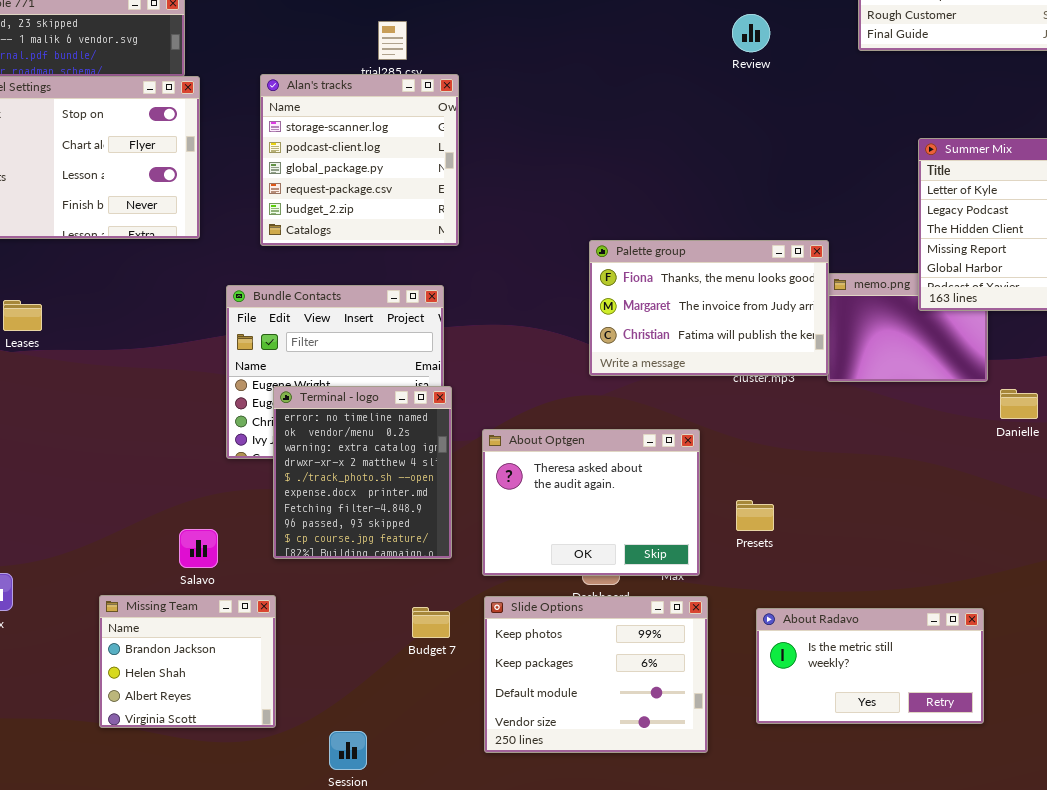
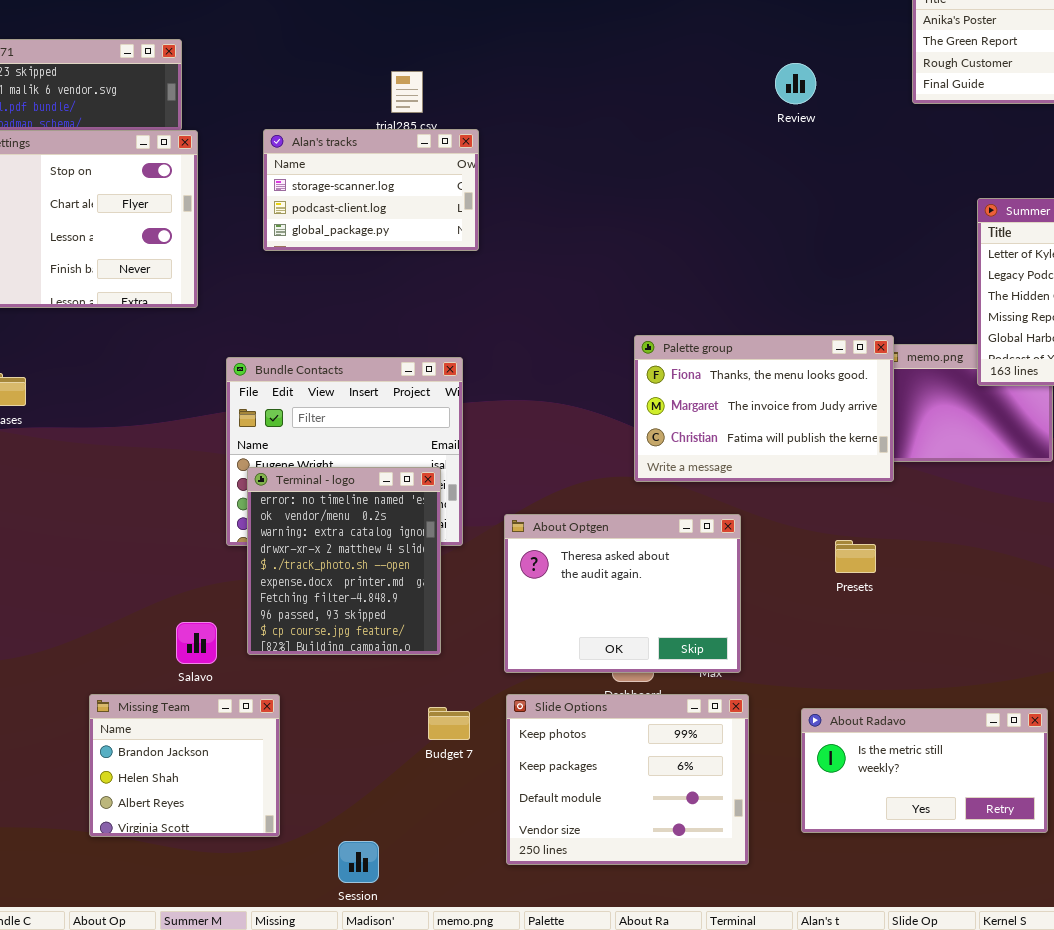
Alan's tracks: [260,74,459,246] -> [263,129,479,251], resized
Palette group: [589,240,829,376] -> [634,335,894,482], moved
Terminal - logo: [273,386,452,559] -> [247,467,441,655], moved
Presets: [736,500,774,531] -> [835,540,876,573], moved

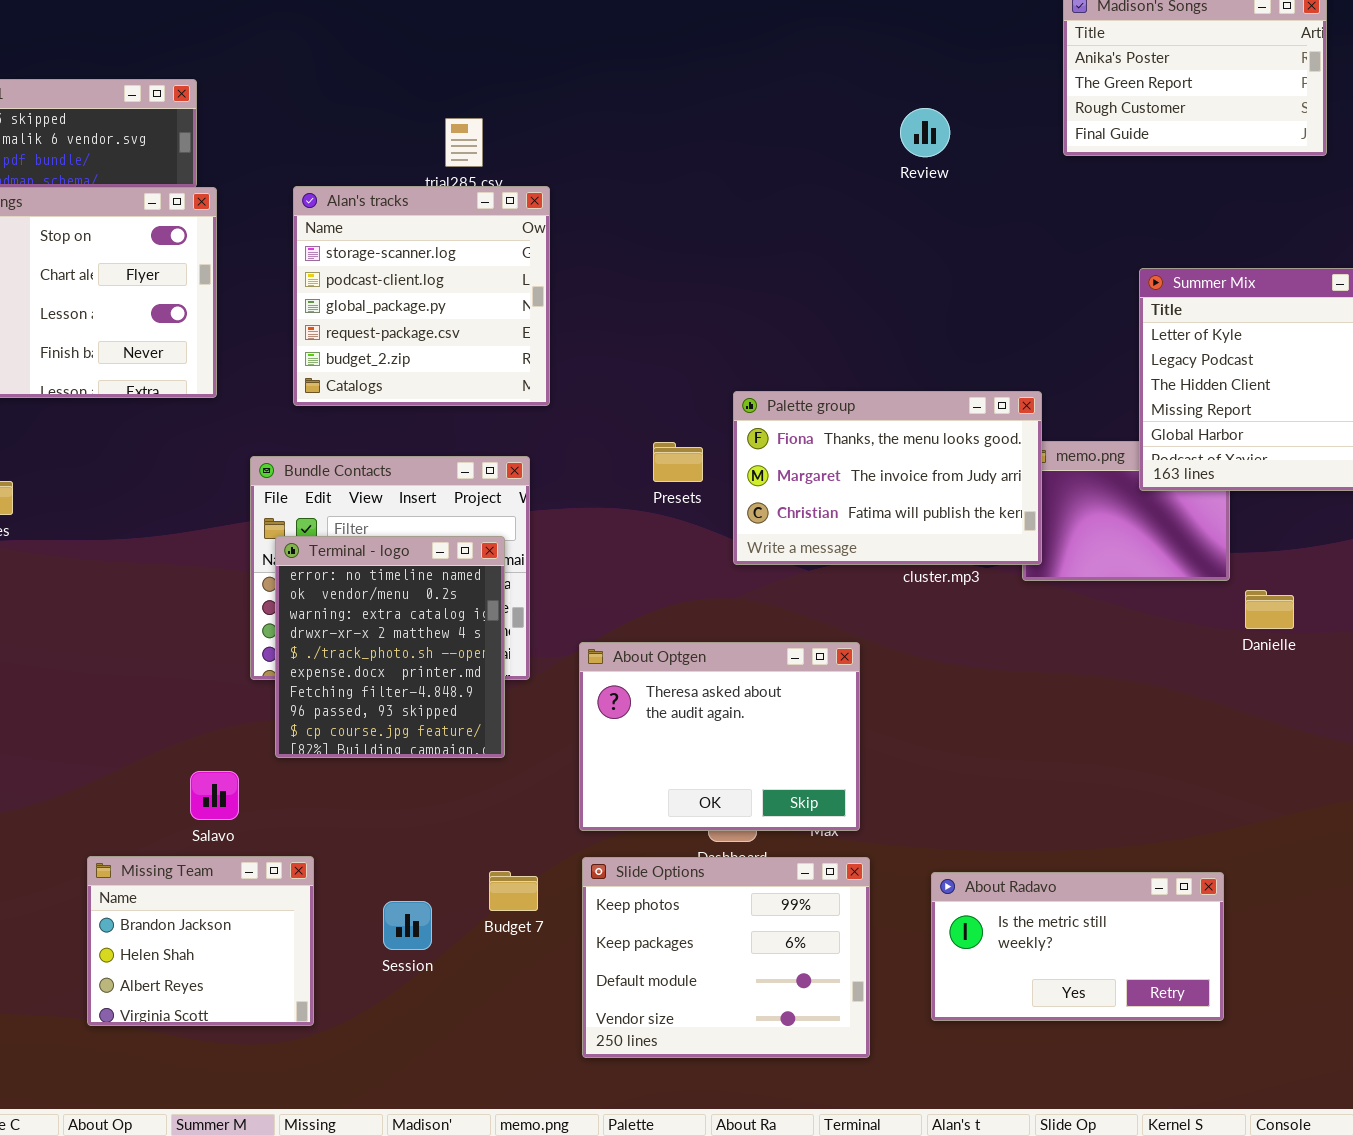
Alan's tracks: [263,129,479,251] -> [293,186,550,406], resized
Palette group: [634,335,894,482] -> [733,391,1042,565], moved
Terminal - logo: [247,467,441,655] -> [275,536,505,758], moved
Presets: [835,540,876,573] -> [653,442,703,482], moved
Session: [338,841,379,883] -> [383,901,432,950], moved

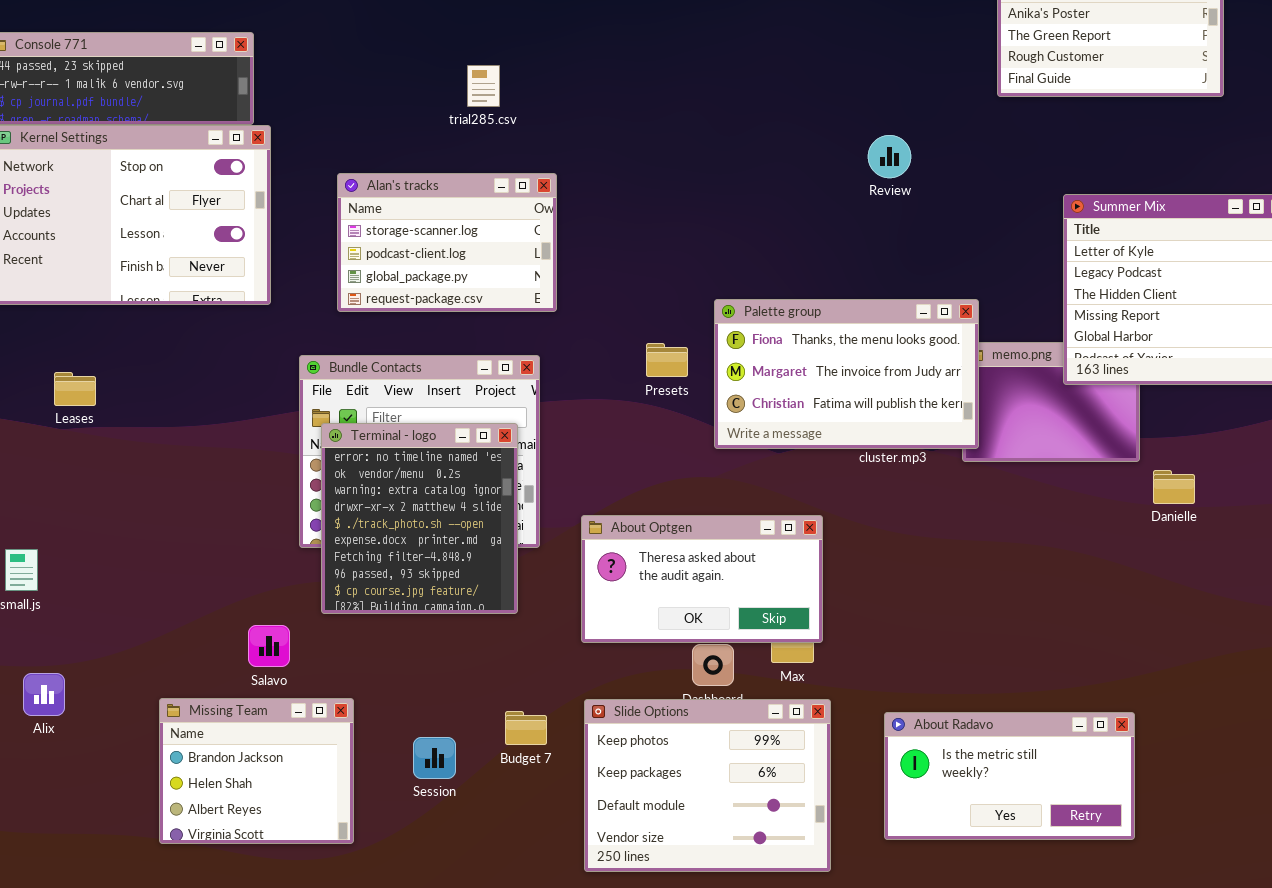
Review: [900,108,950,157] -> [868,135,911,178], moved
Alan's tracks: [293,186,550,406] -> [337,173,557,312], resized
About Optgen: [579,642,860,831] -> [581,515,823,643], resized

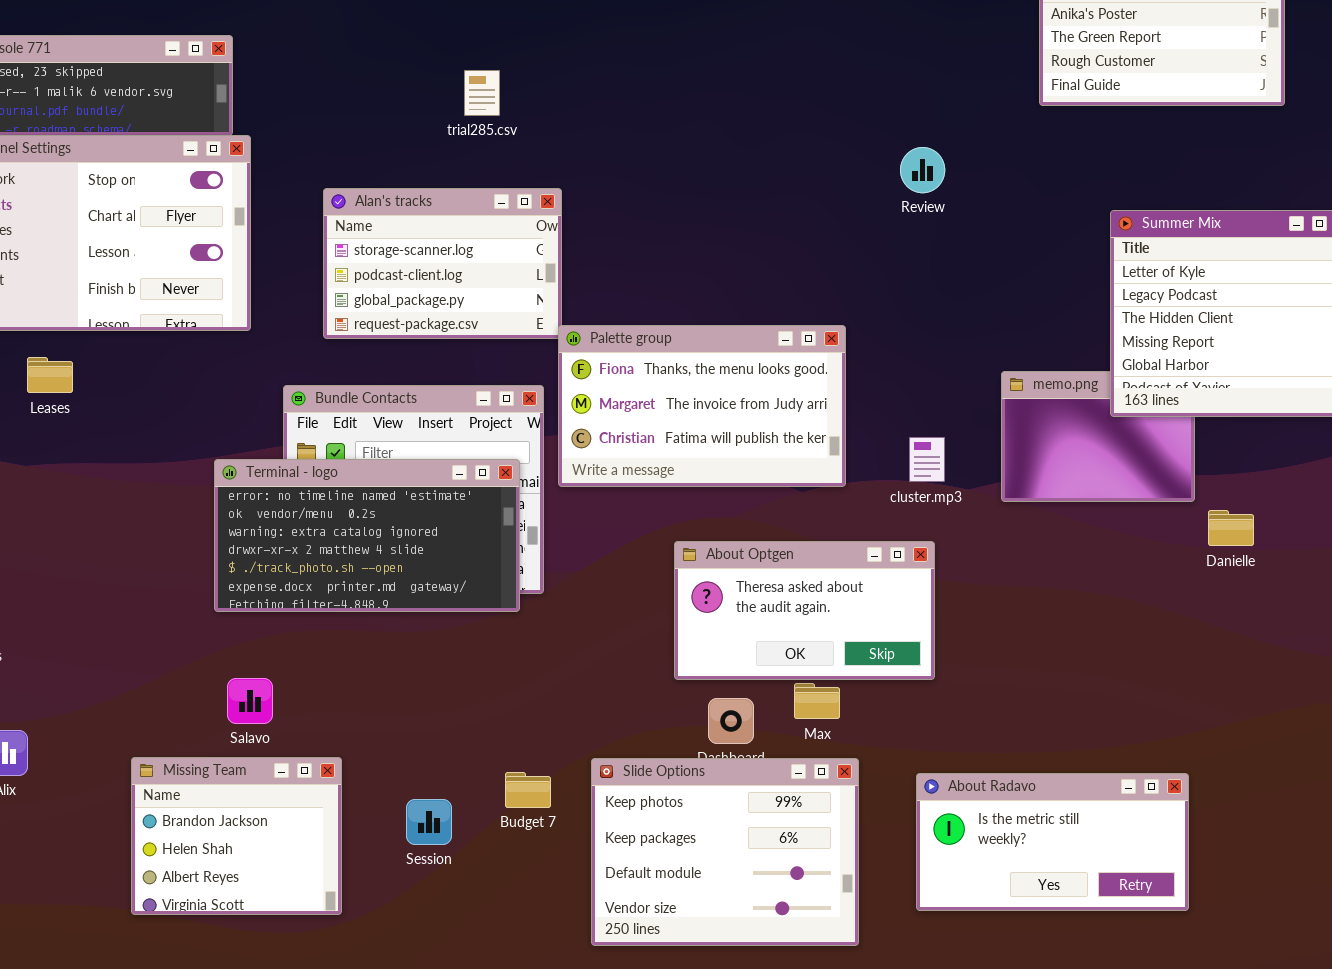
Palette group: [714,299,979,449] -> [558,325,846,487], moved
Leases: [54,372,96,406] -> [27,357,73,393], moved
Terminal - logo: [321,423,518,614] -> [214,459,520,612], resized
About Optgen: [581,515,823,643] -> [674,541,935,680], moved

